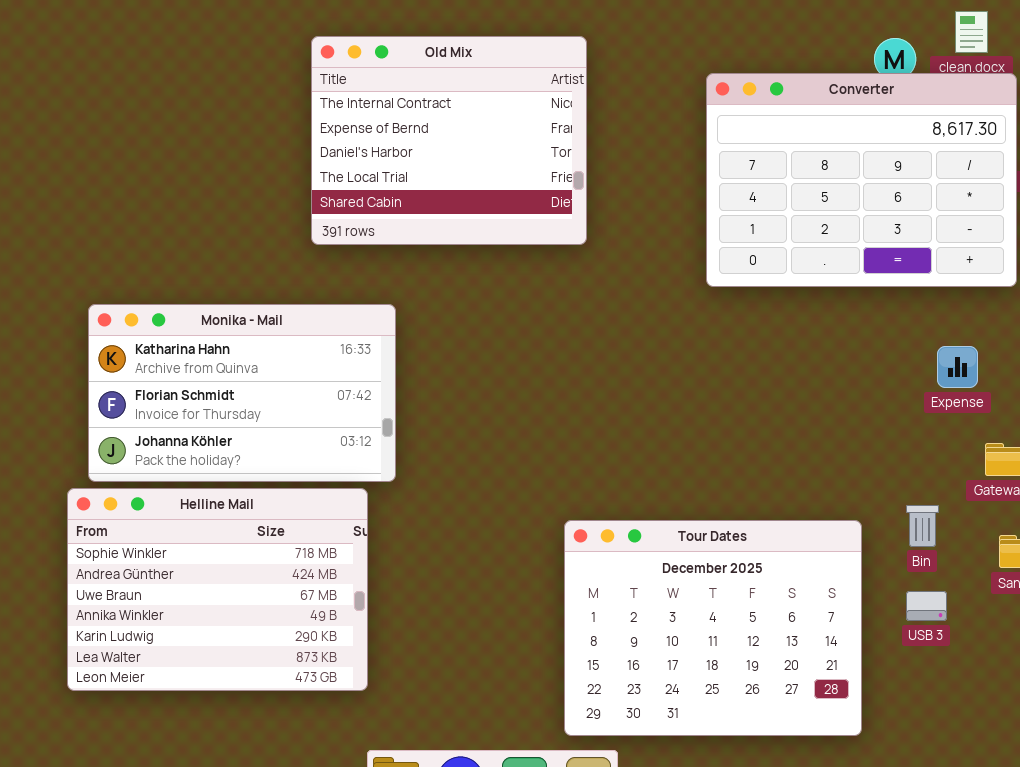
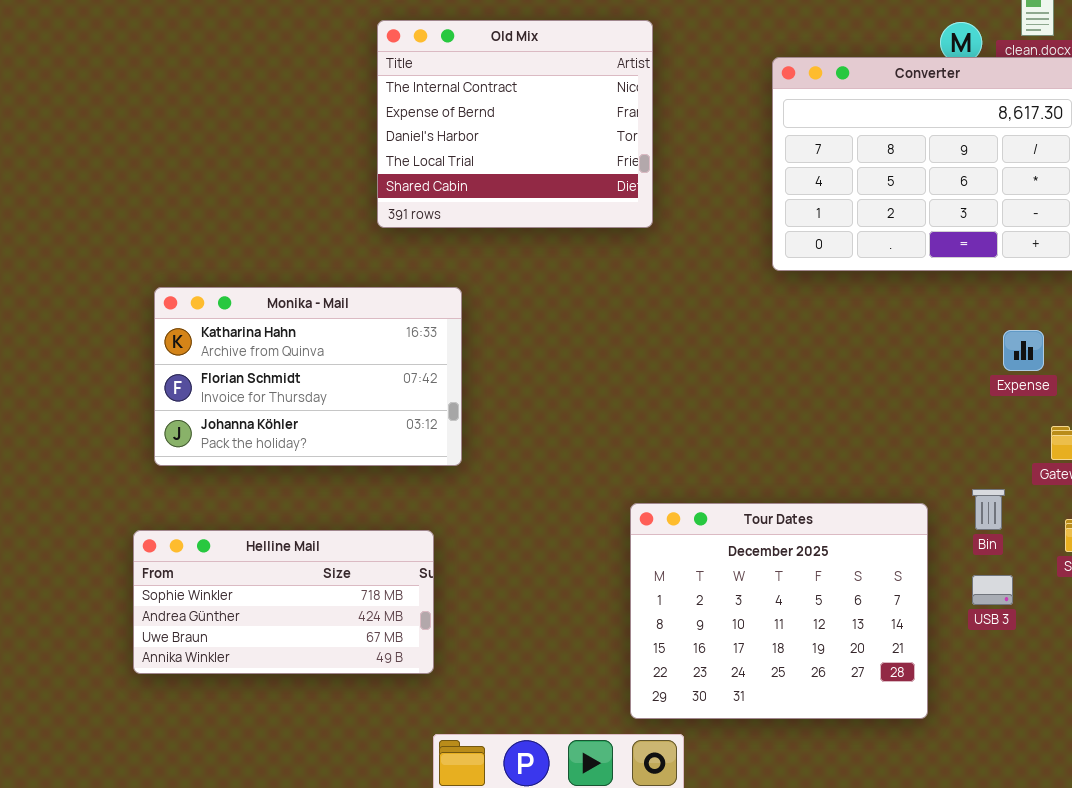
Helline Mail: [67,488,368,691] -> [133,530,434,674], resized

